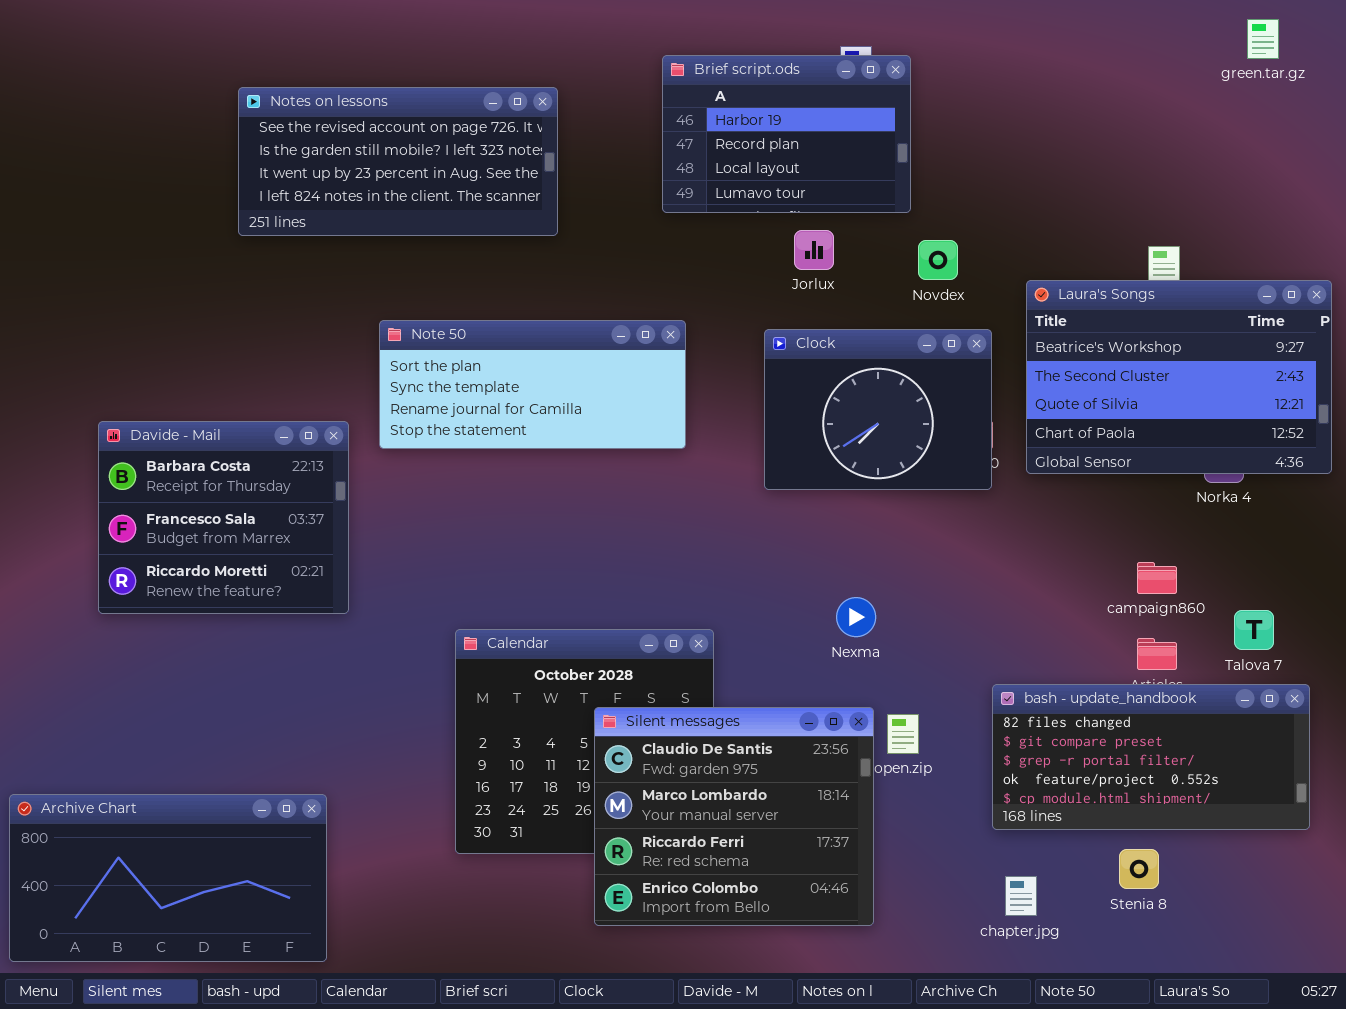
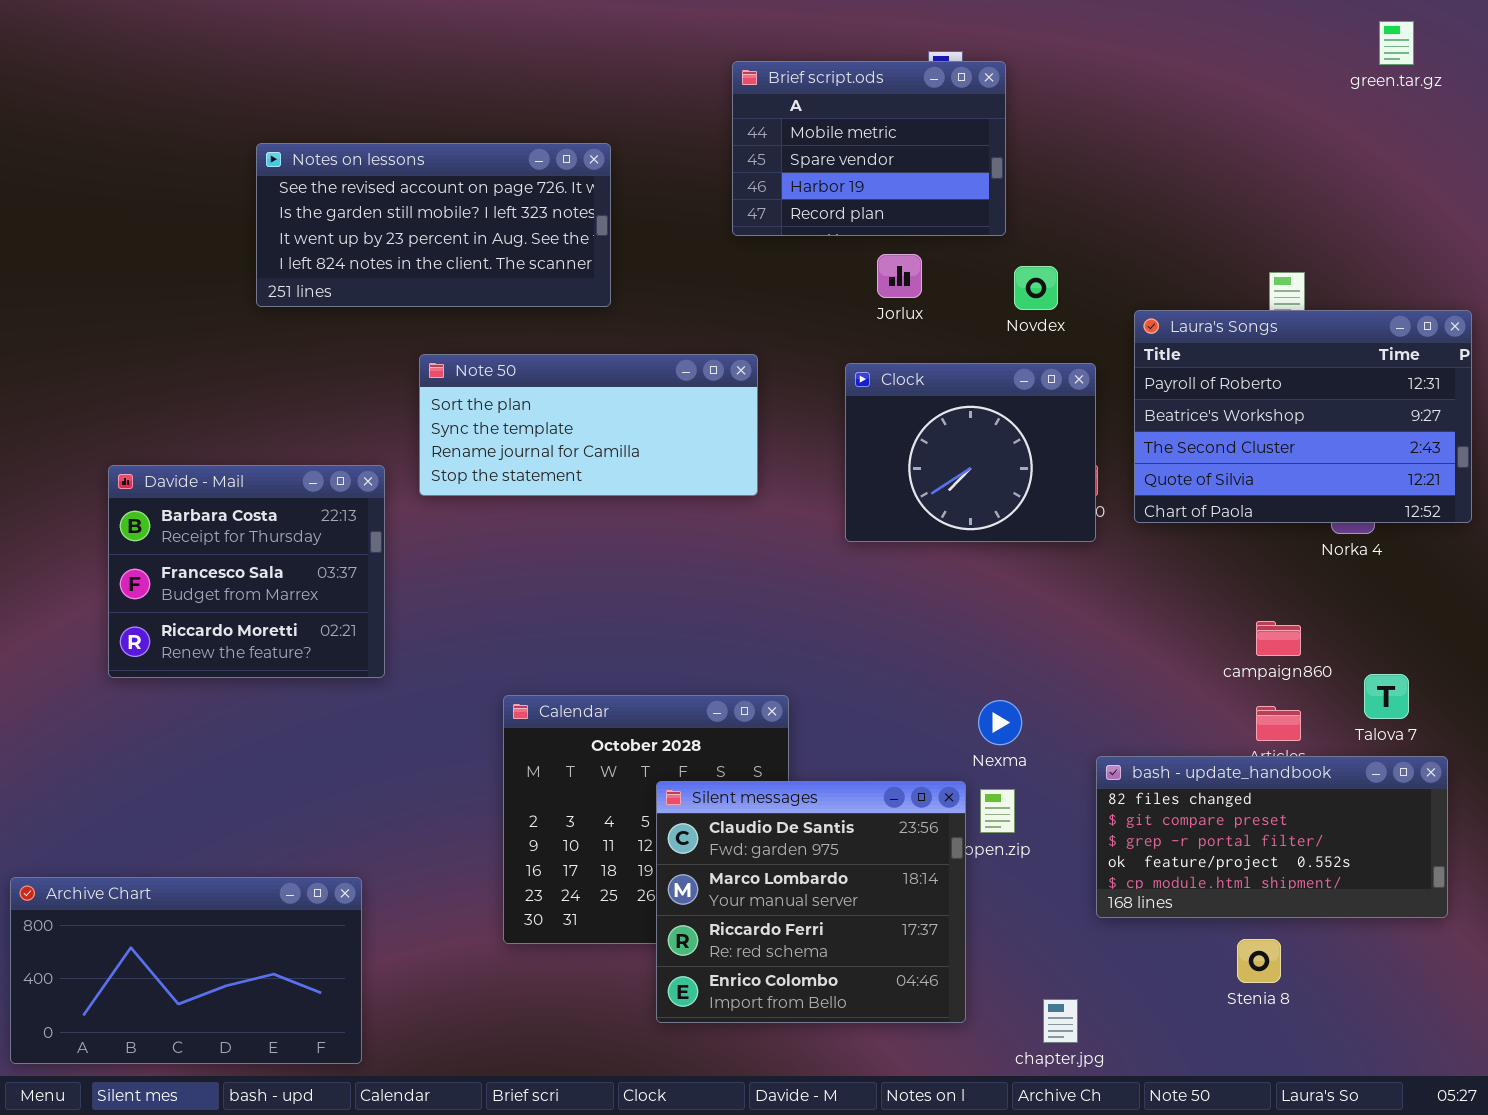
Brief script.ods: [662,55,911,213] -> [732,61,1006,236], scrolled up 2 rows
Notes on lessons: [238,87,558,236] -> [256,143,611,307], moved
Laura's Songs: [1026,280,1332,474] -> [1134,310,1472,523], scrolled up 1 row
Nexma: [836,597,876,637] -> [978,700,1022,745], moved
chapter.jpg: [1005,876,1037,916] -> [1043,999,1078,1043], moved

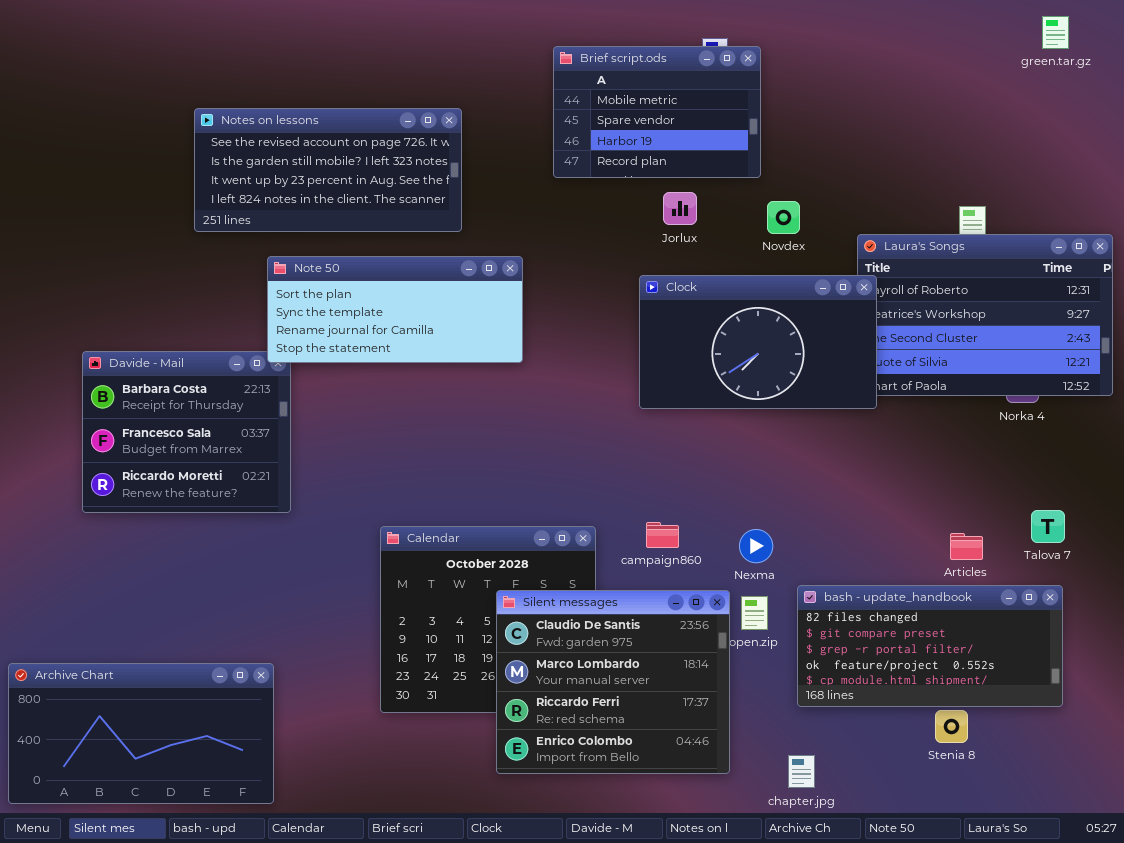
Note 50: [419,354,758,496] -> [267,256,523,363], moved
Clock: [845,363,1096,542] -> [639,275,877,409], resized
campaign860: [1256,621,1301,656] -> [646,522,679,548], moved
bash - update_handbook: [1096,756,1448,918] -> [797,585,1063,707], moved

